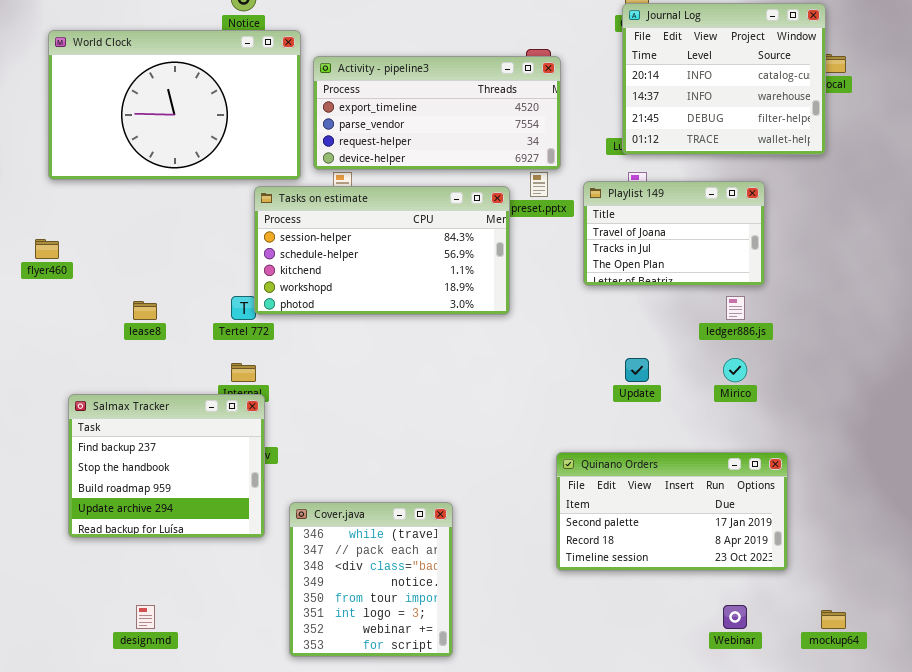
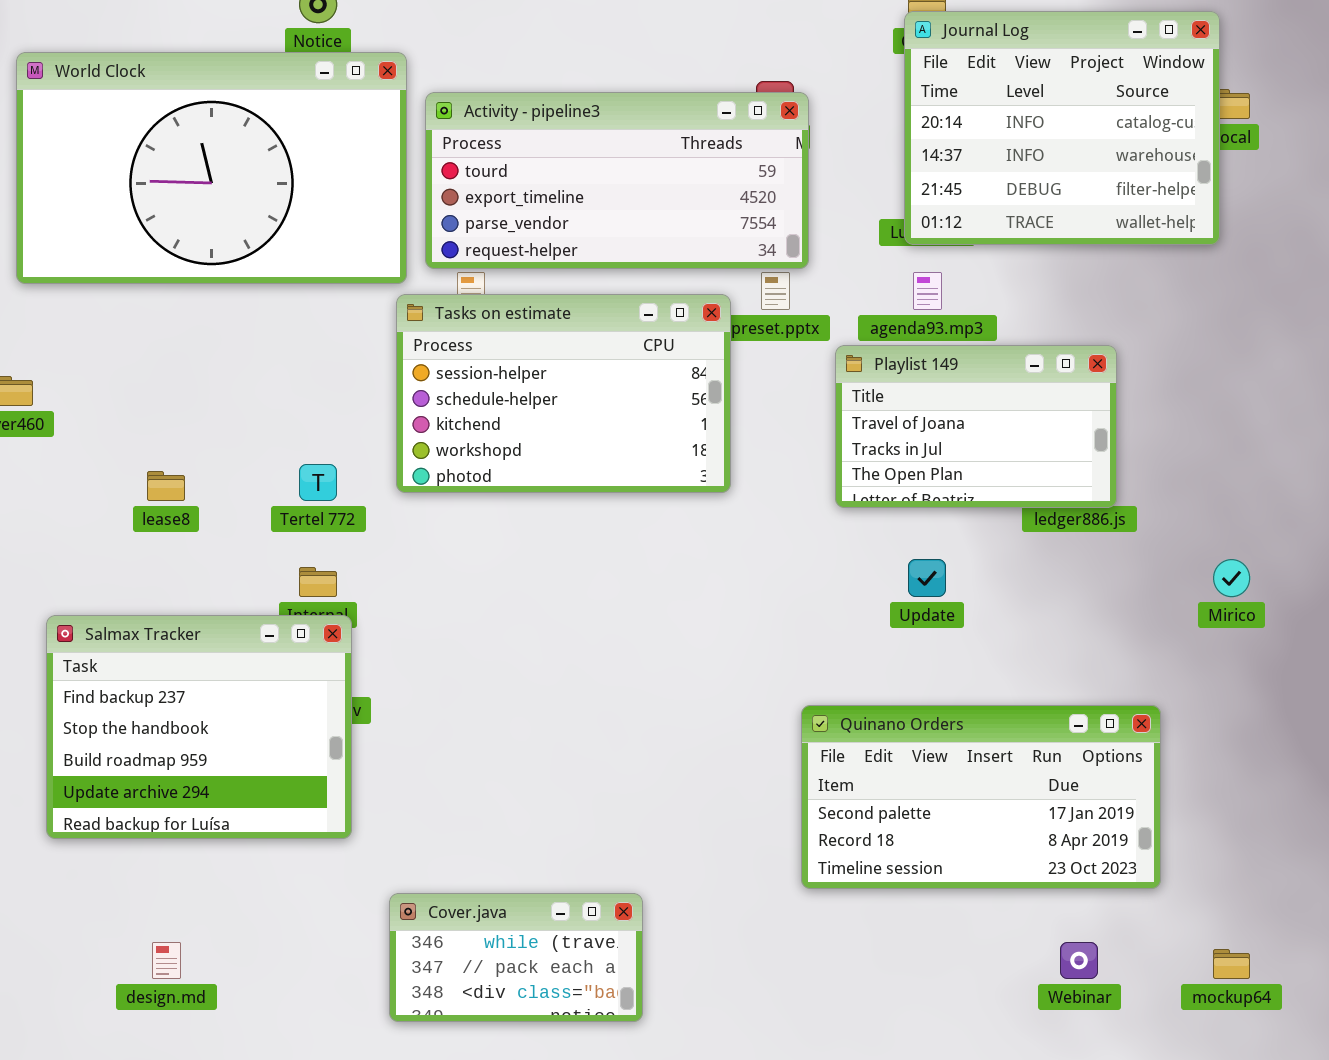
Activity - pipeline3: [313,56,561,170] -> [425,92,809,269], scrolled up 1 row
Playlist 149: [583,181,765,286] -> [835,345,1117,508], moved
Tasks on estimate: [254,186,510,315] -> [396,294,731,493], resized
Mirico: [723,358,747,382] -> [1213,559,1250,597], moved
Cover.java: [289,502,453,657] -> [389,893,643,1022], resized

